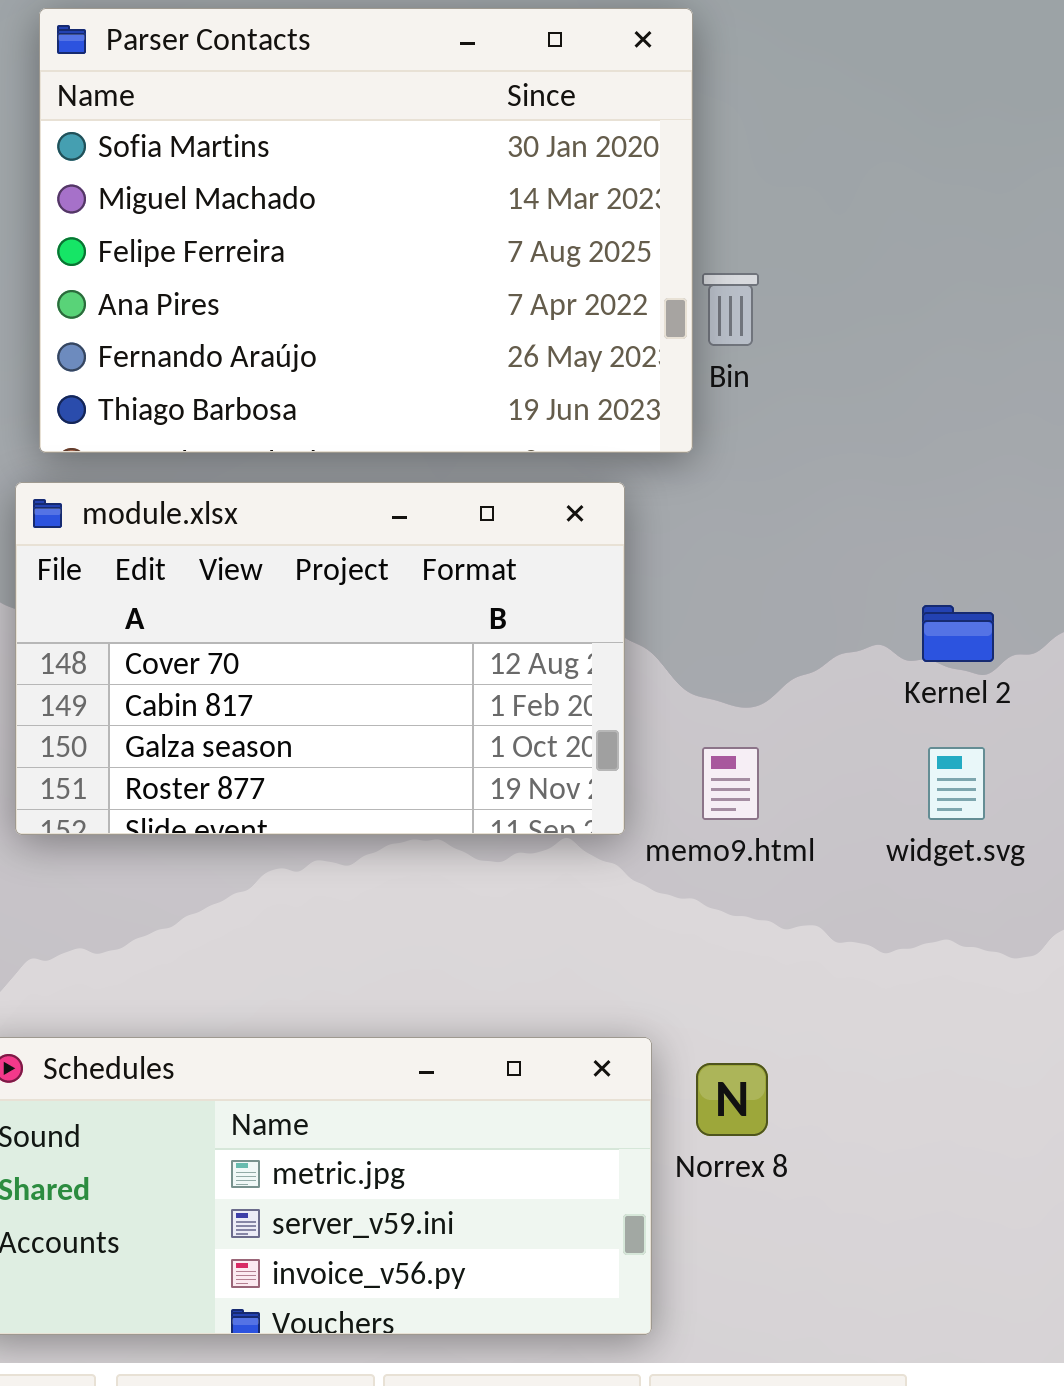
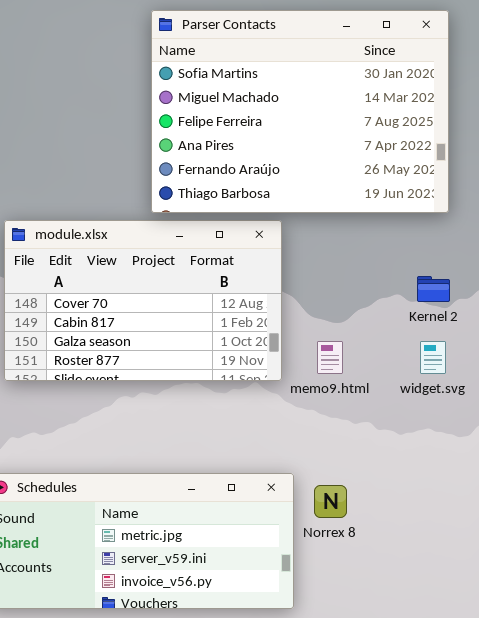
Parser Contacts: [39,8,693,453] -> [151,10,449,213], moved

